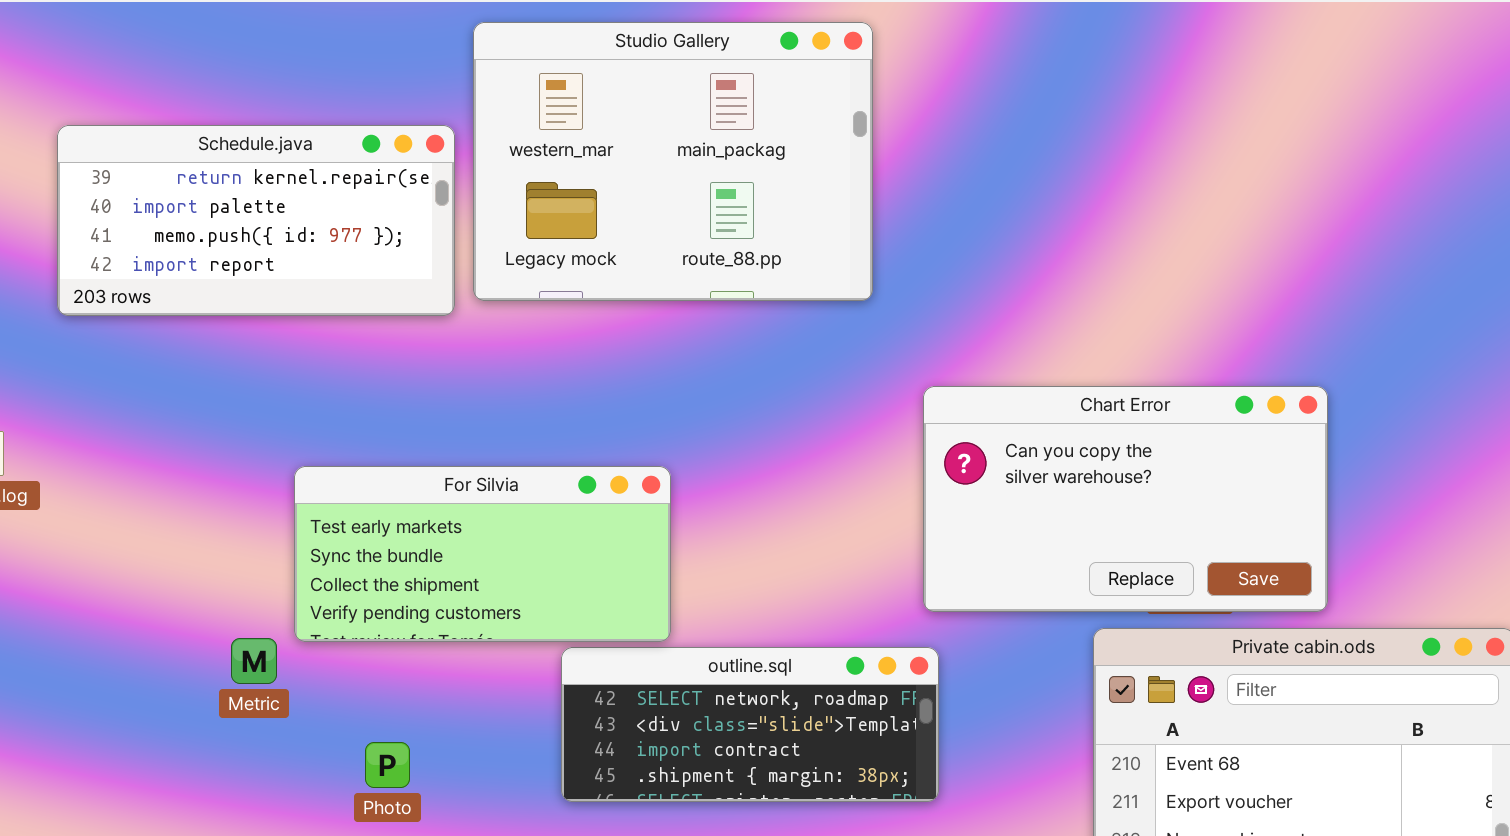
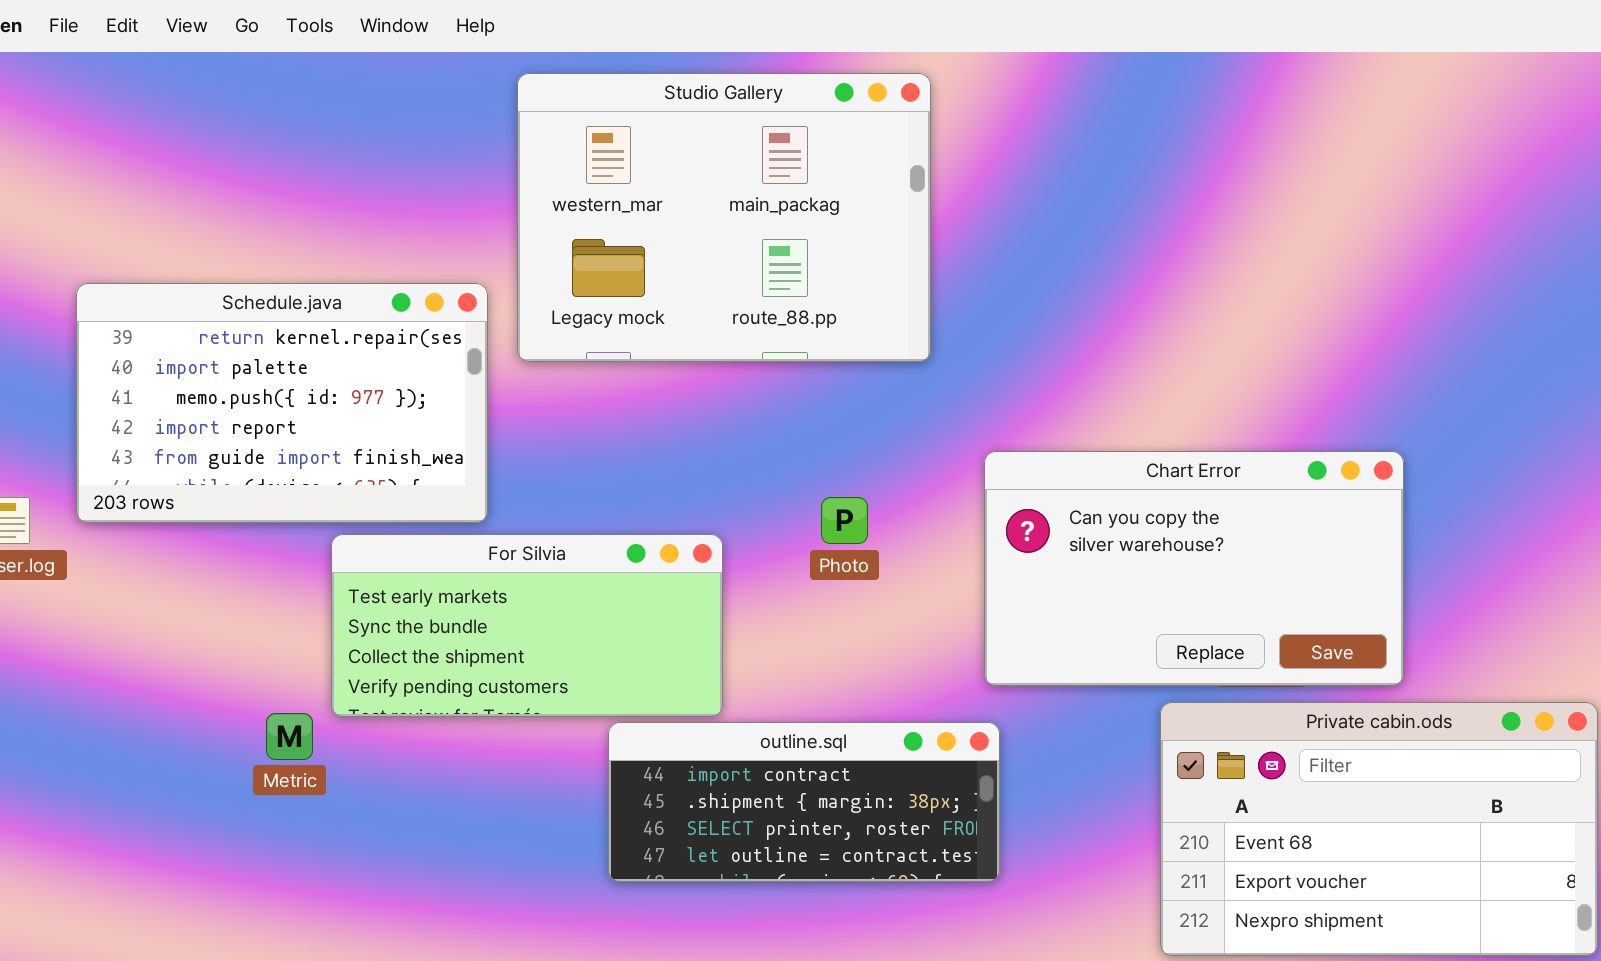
Schedule.java: [57,125,455,316] -> [76,283,488,523], moved, resized
outline.sql: [561,647,939,802] -> [608,722,1000,882], scrolled down 2 rows
Photo: [365,742,410,788] -> [821,497,868,544], moved

